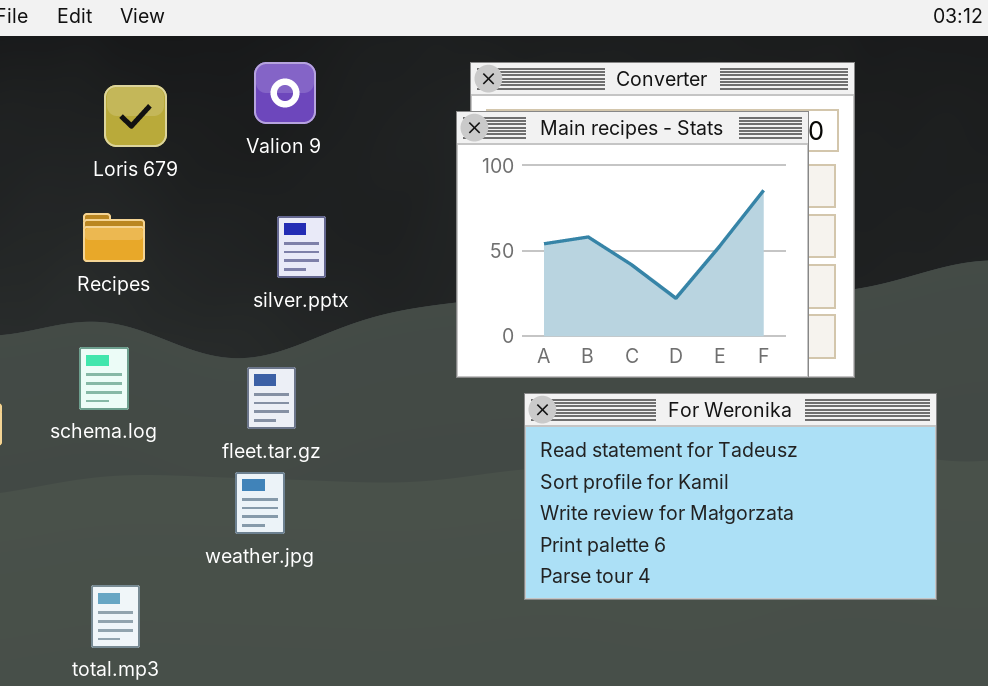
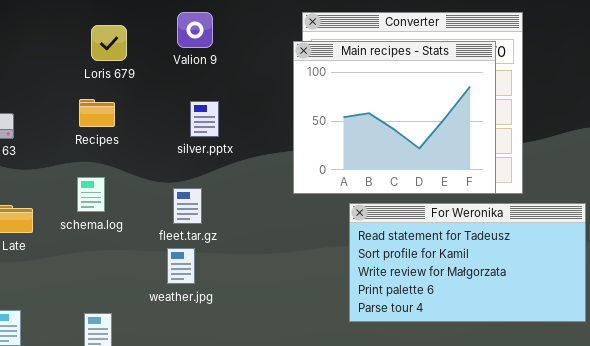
For Weronika: [524,393,937,600] -> [349,203,586,322], moved

